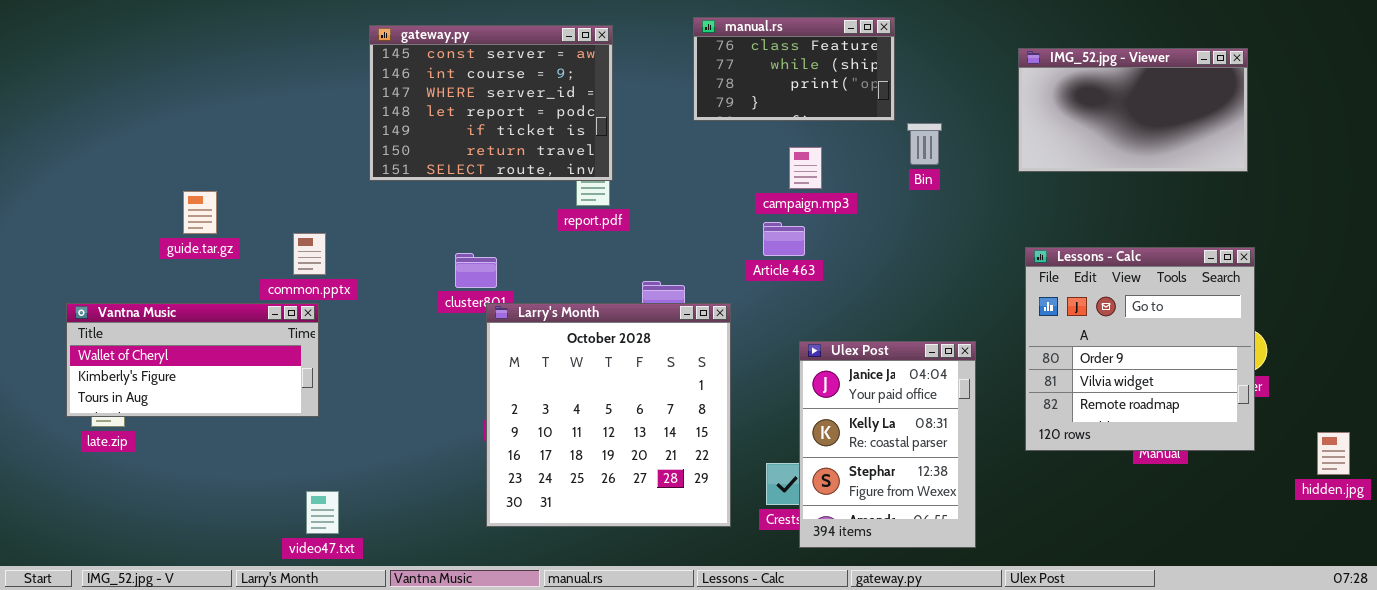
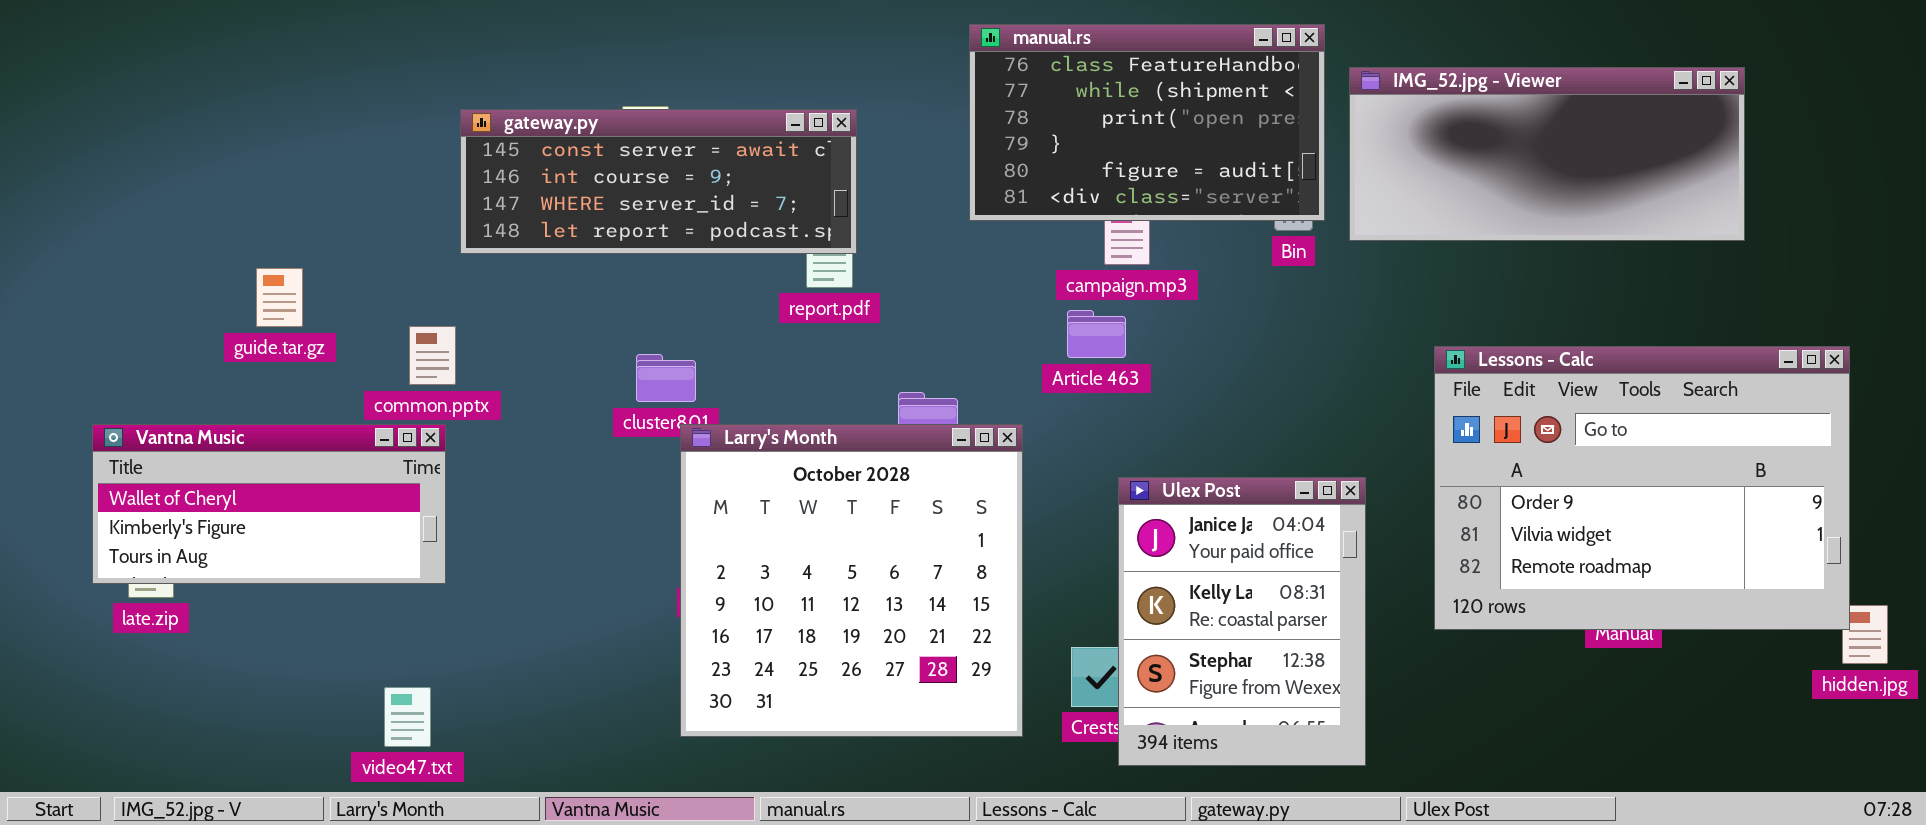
manual.rs: [693,17,895,121] -> [969,24,1325,221], resized
gateway.py: [369,25,613,181] -> [460,109,857,254], resized
IMG_52.jpg - Viewer: [1018,48,1248,172] -> [1349,67,1745,241], resized
Lessons - Calc: [1025,247,1255,451] -> [1434,346,1850,630], resized
video47.txt: [306,491,339,534] -> [384,687,431,747], moved

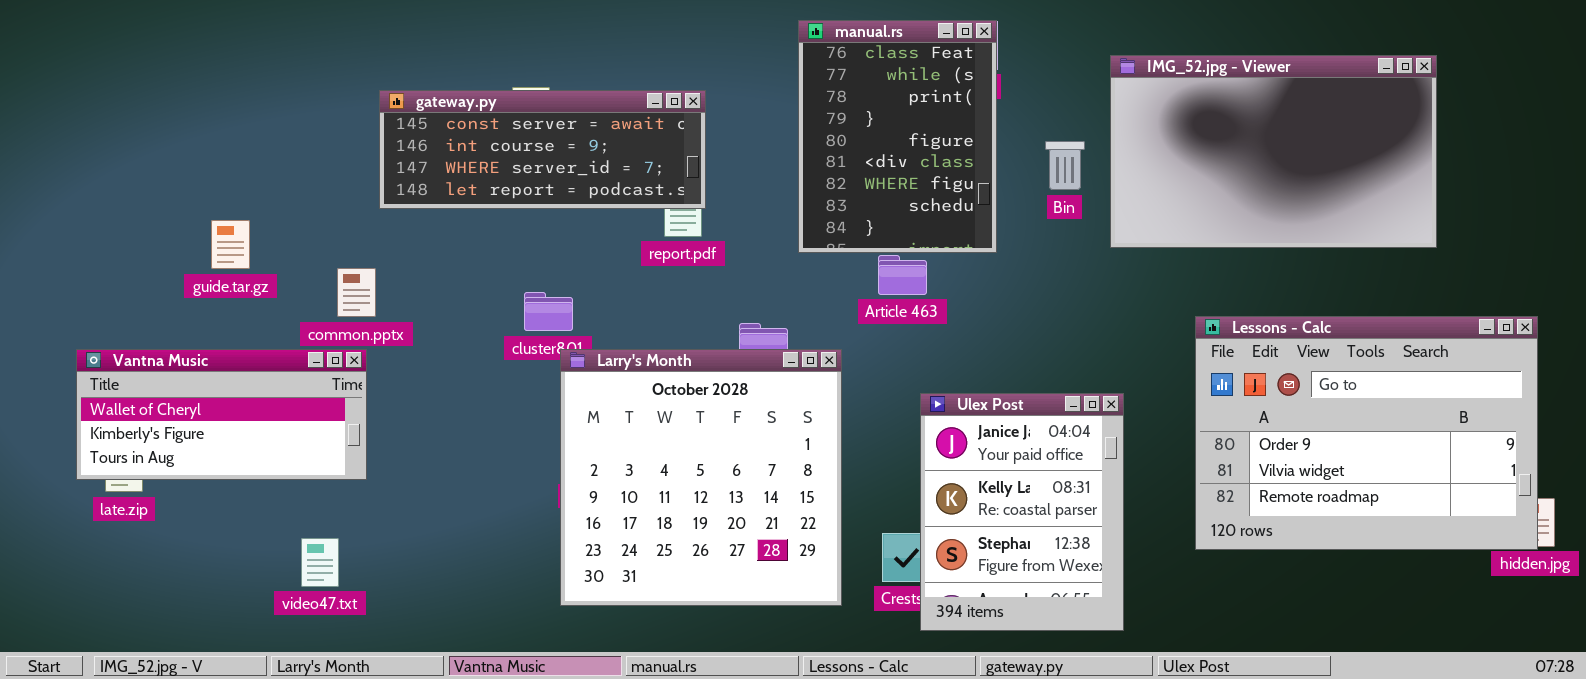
manual.rs: [969,24,1325,221] -> [798,20,997,253], resized
IMG_52.jpg - Viewer: [1349,67,1745,241] -> [1110,55,1437,248], resized
Lessons - Calc: [1434,346,1850,630] -> [1195,316,1538,550], moved
video47.txt: [384,687,431,747] -> [301,538,339,587], moved

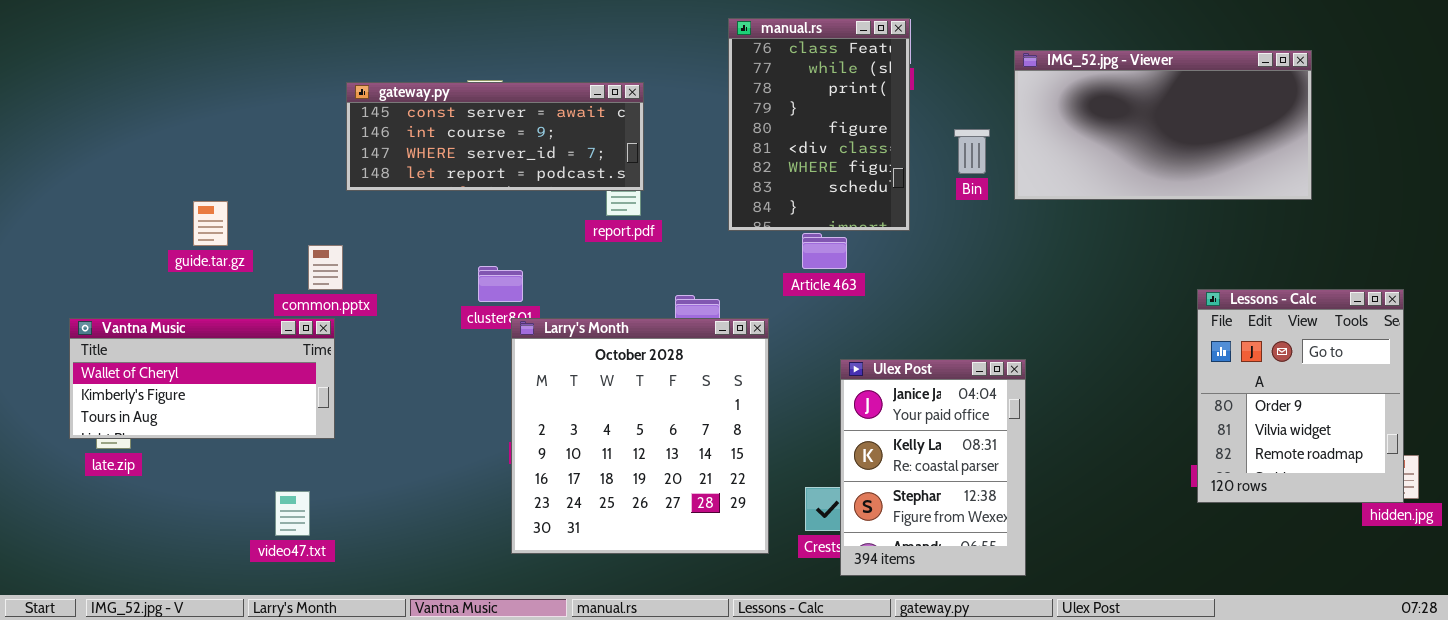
IMG_52.jpg - Viewer: [1110,55,1437,248] -> [1014,50,1312,200], resized
Lessons - Calc: [1195,316,1538,550] -> [1197,289,1404,503], resized

